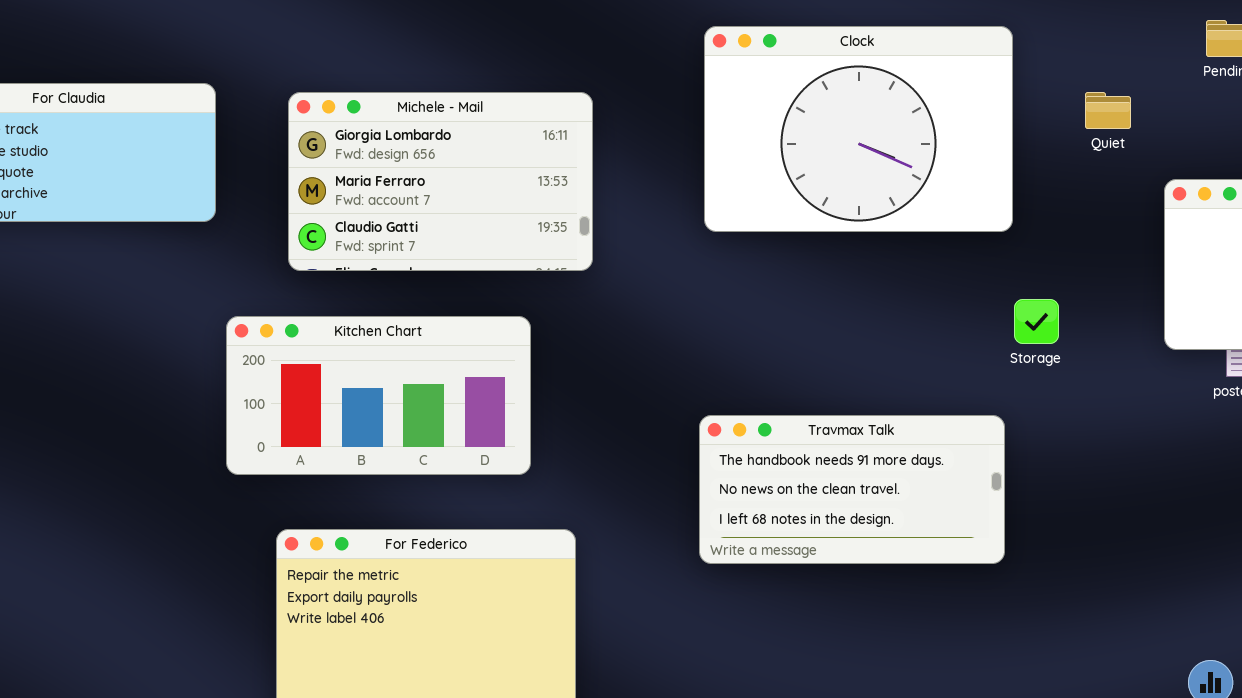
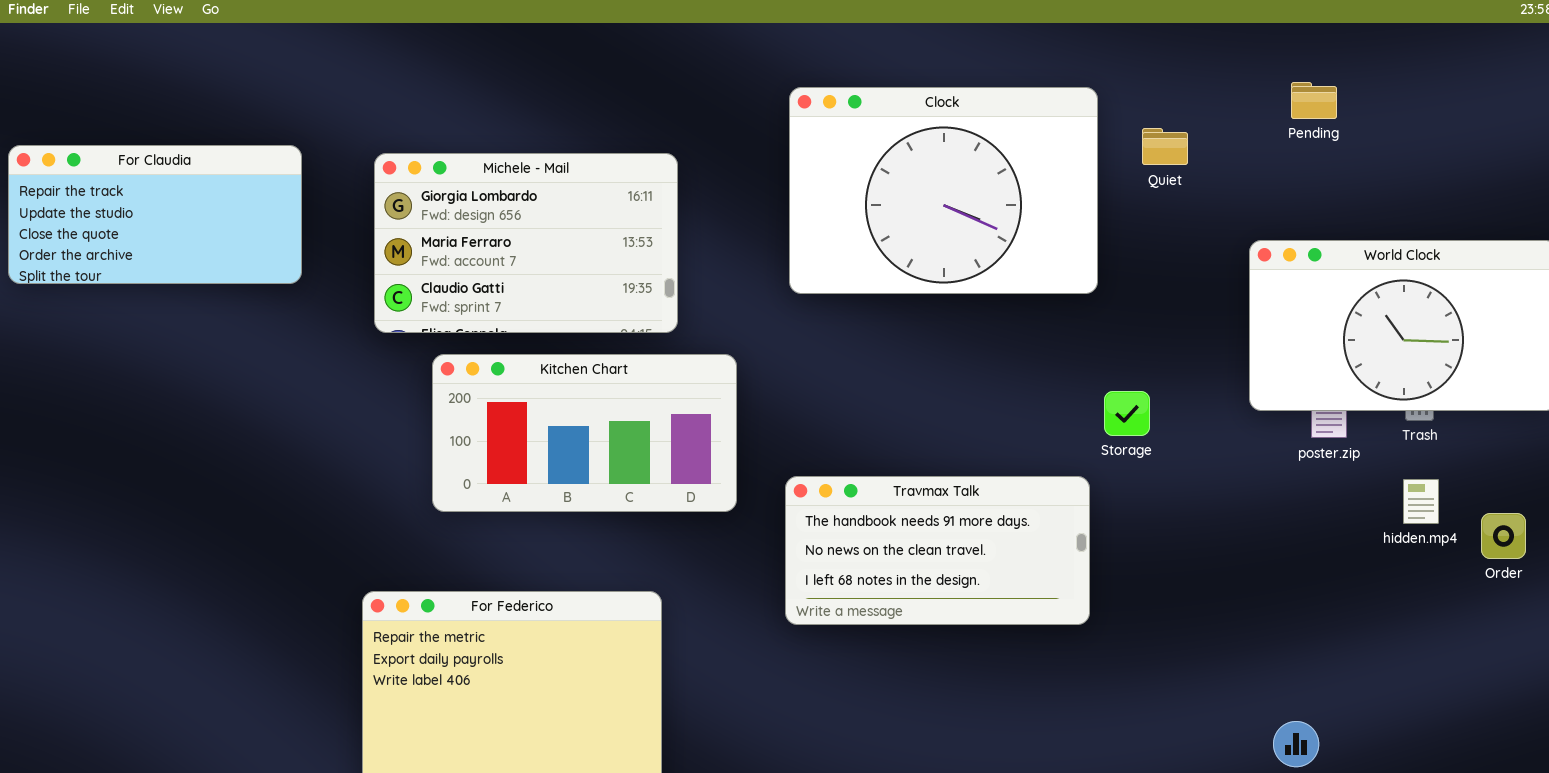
Quiet: [1085,92,1131,129] -> [1142,128,1188,165], moved
Storage: [1014,299,1059,344] -> [1104,391,1150,436], moved
Kitchen Chart: [226,316,531,475] -> [432,354,737,512], moved

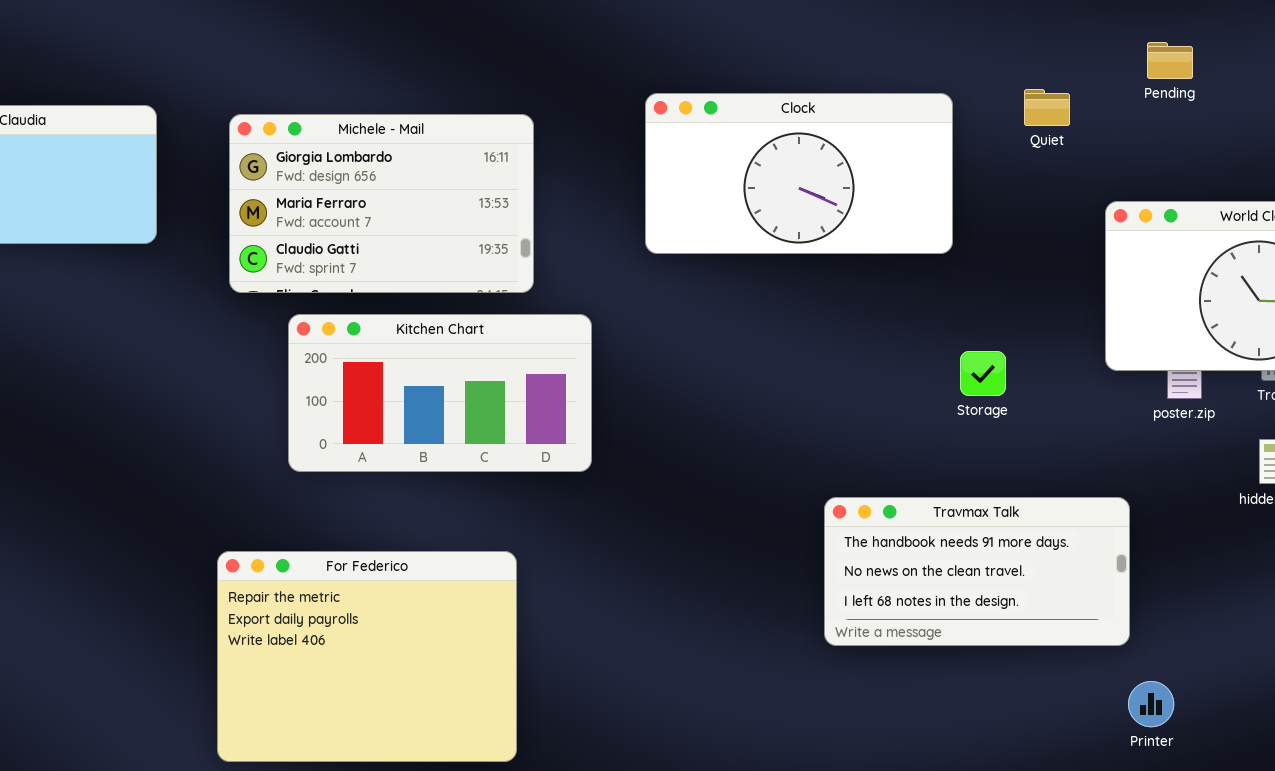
Clock: [789,87,1098,294] -> [645,93,953,254], resized
Quiet: [1142,128,1188,165] -> [1024,89,1070,126], moved
Travmax Talk: [785,476,1090,625] -> [824,497,1130,646], moved

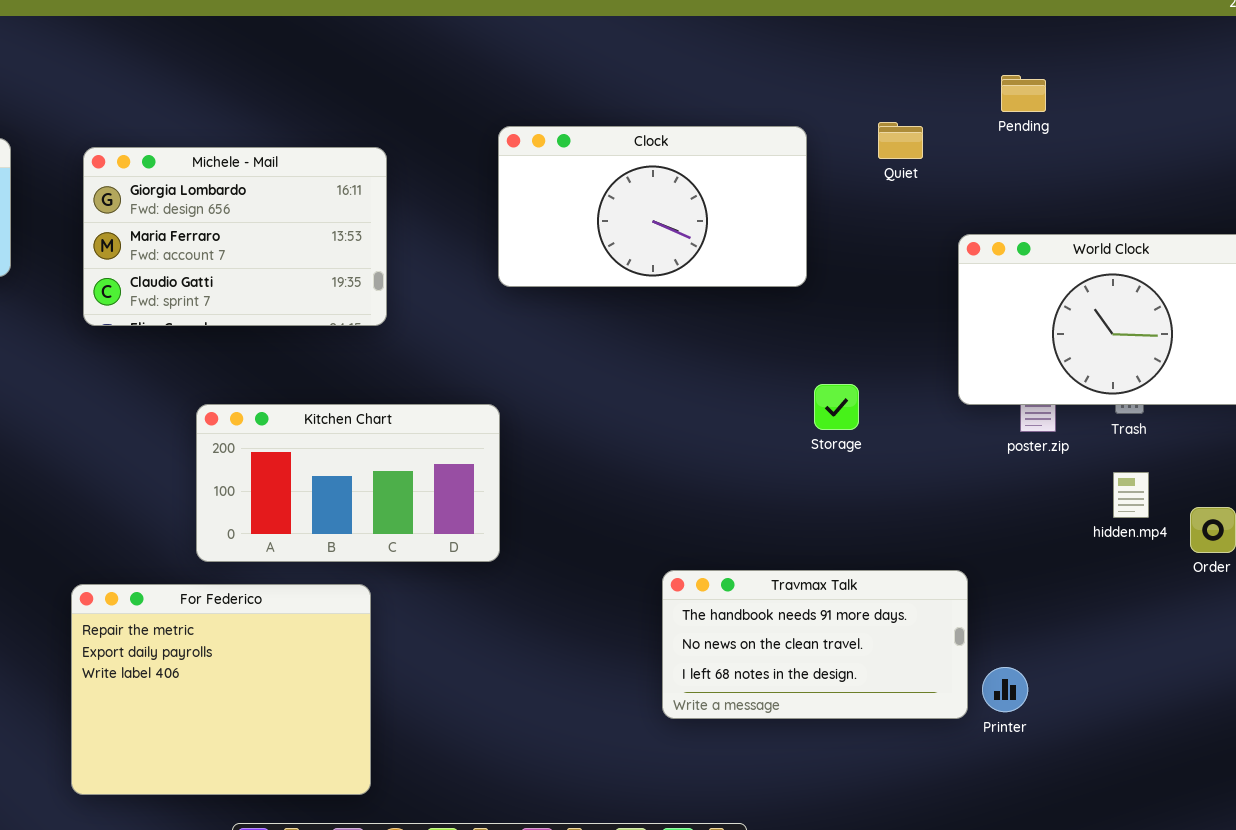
Kitchen Chart: [288,314,592,472] -> [196,404,500,562], moved
Travmax Talk: [824,497,1130,646] -> [662,570,968,719], moved
Printer: [1128,681,1174,727] -> [982,667,1028,712], moved

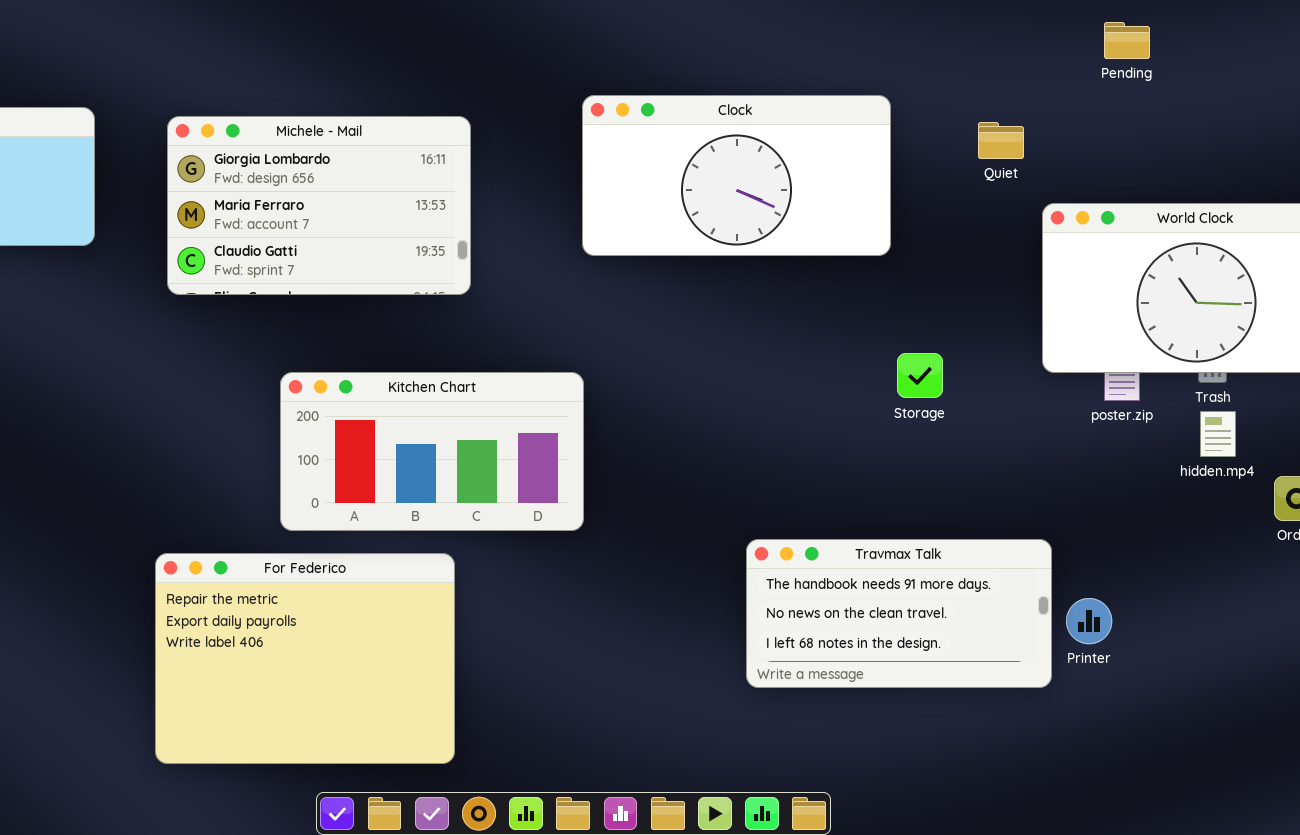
Pending: [1001,75,1046,112] -> [1104,22,1150,59], moved
Quiet: [878,122,923,159] -> [978,122,1024,159], moved
hidden.mp4: [1113,472,1149,518] -> [1200,411,1236,457], moved
Printer: [982,667,1028,712] -> [1066,598,1112,644], moved

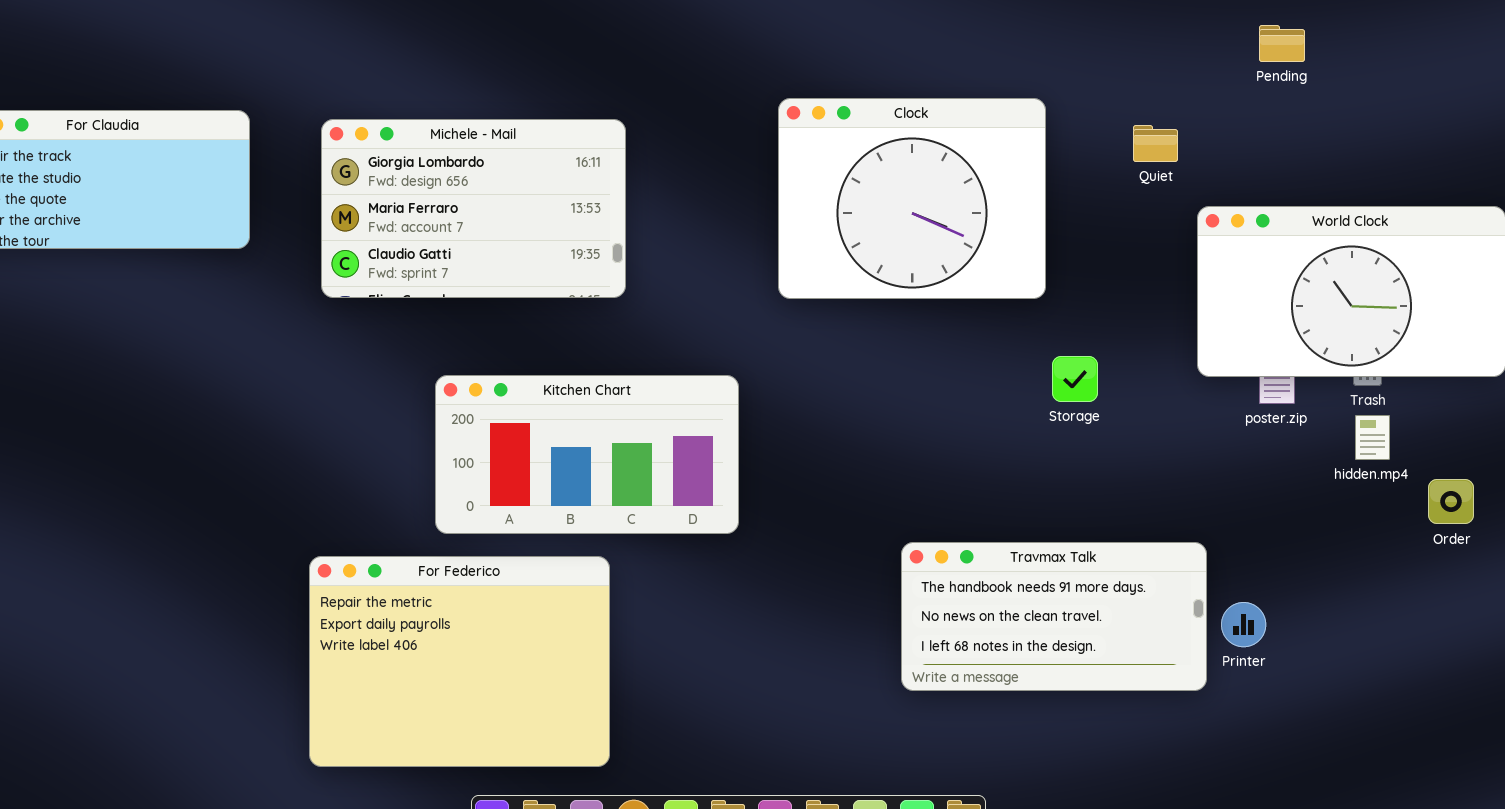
Clock: [582,95,891,256] -> [778,98,1046,299], resized

